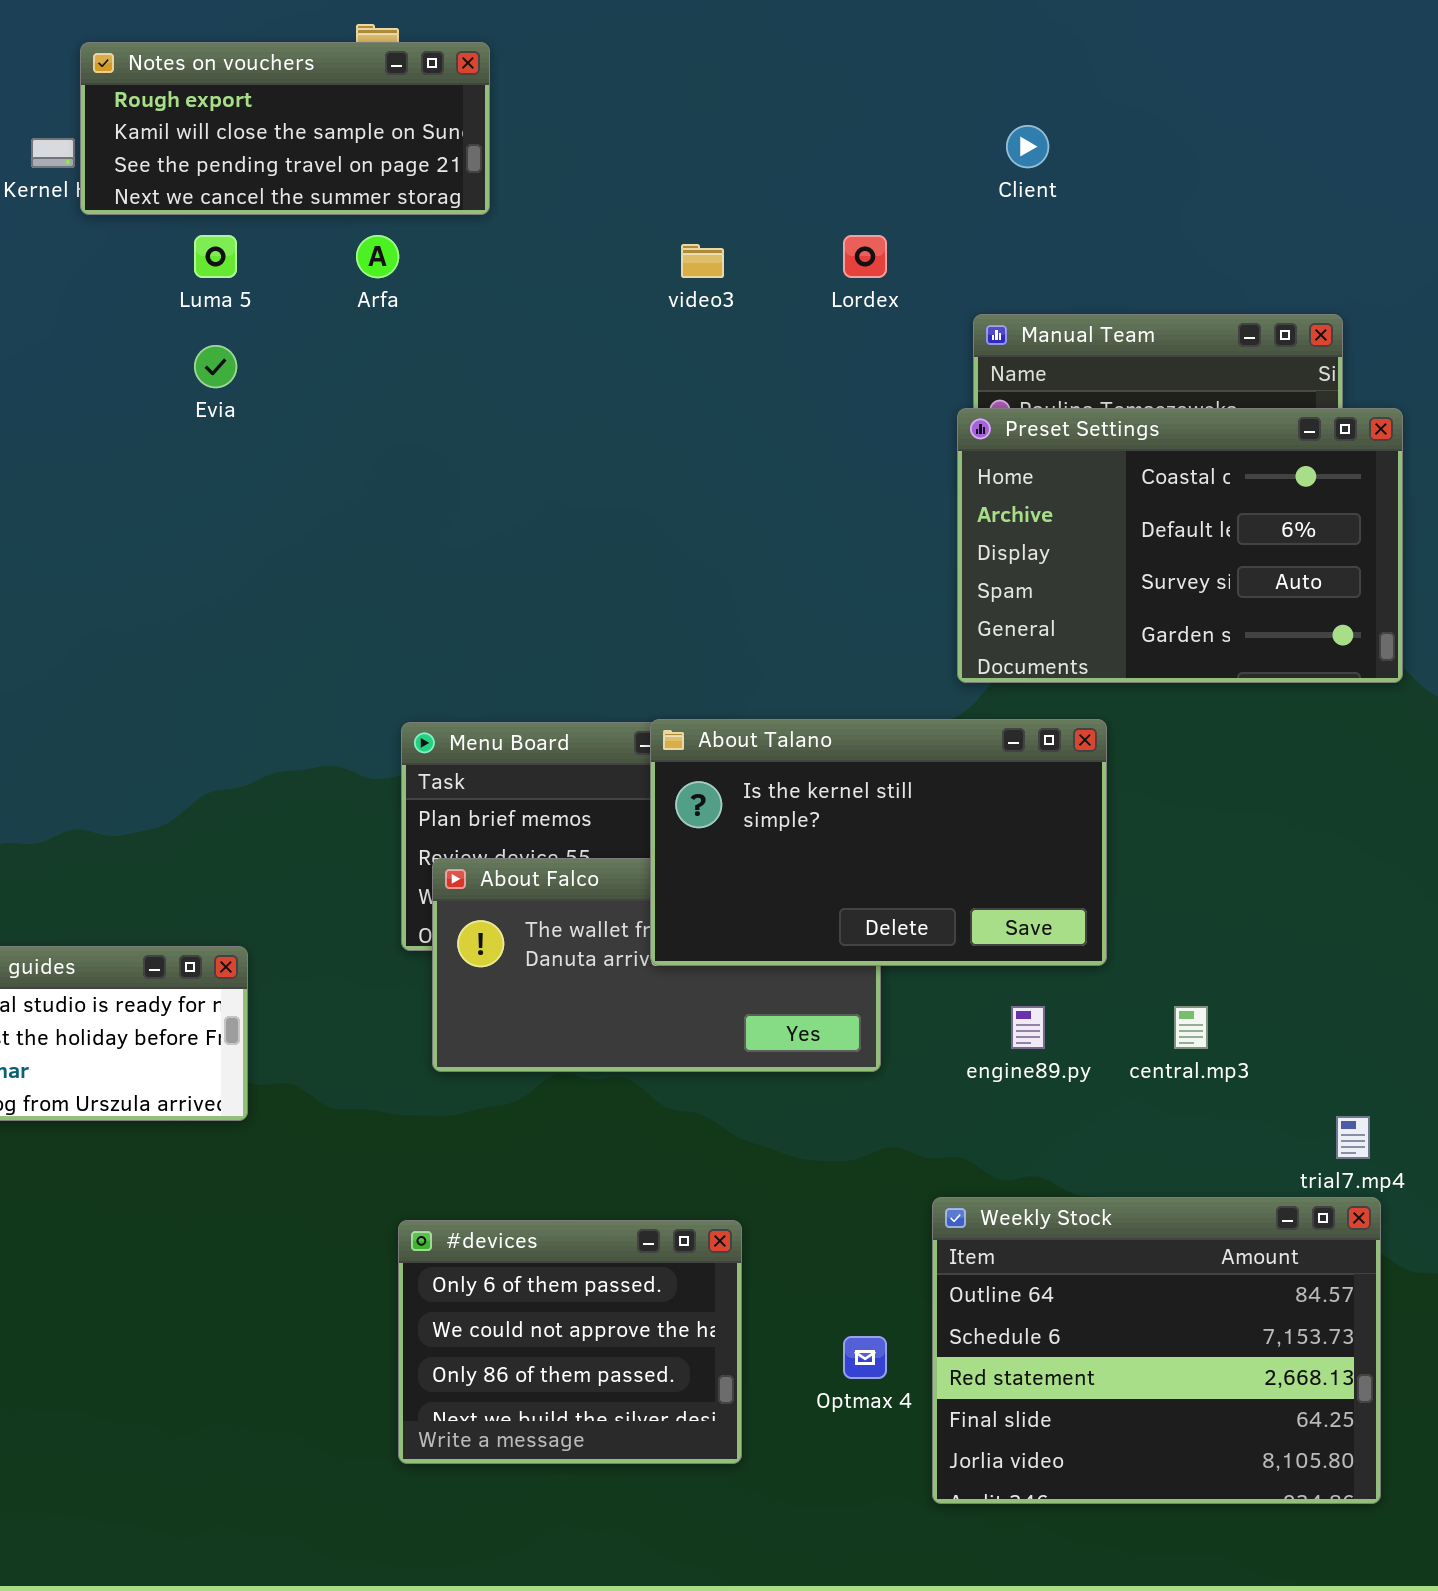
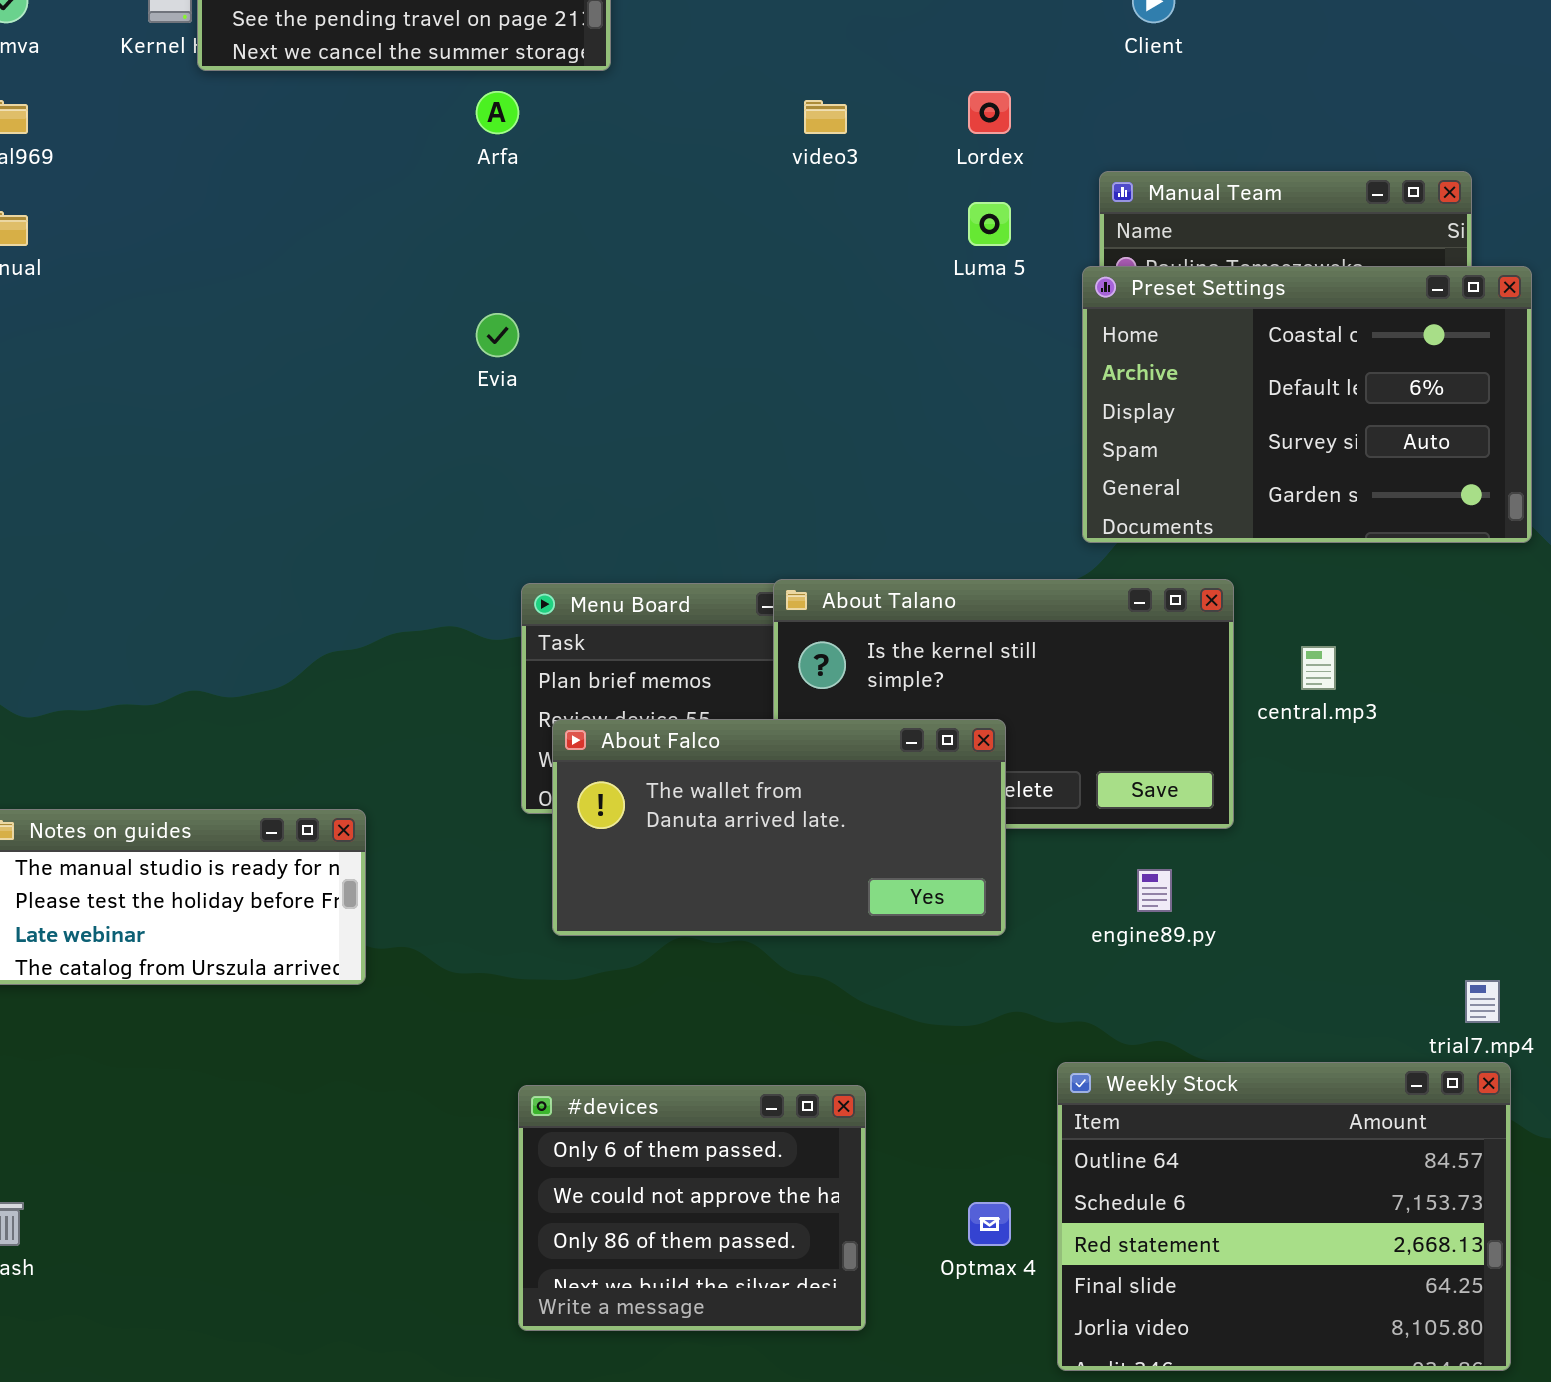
Luma 5: [194,235,237,278] -> [968,202,1011,246], moved
Evia: [194,345,237,388] -> [476,313,519,357], moved
About Falco: [432,858,881,1072] -> [552,719,1006,936], raised
central.mp3: [1174,1006,1208,1049] -> [1301,646,1336,690], moved

